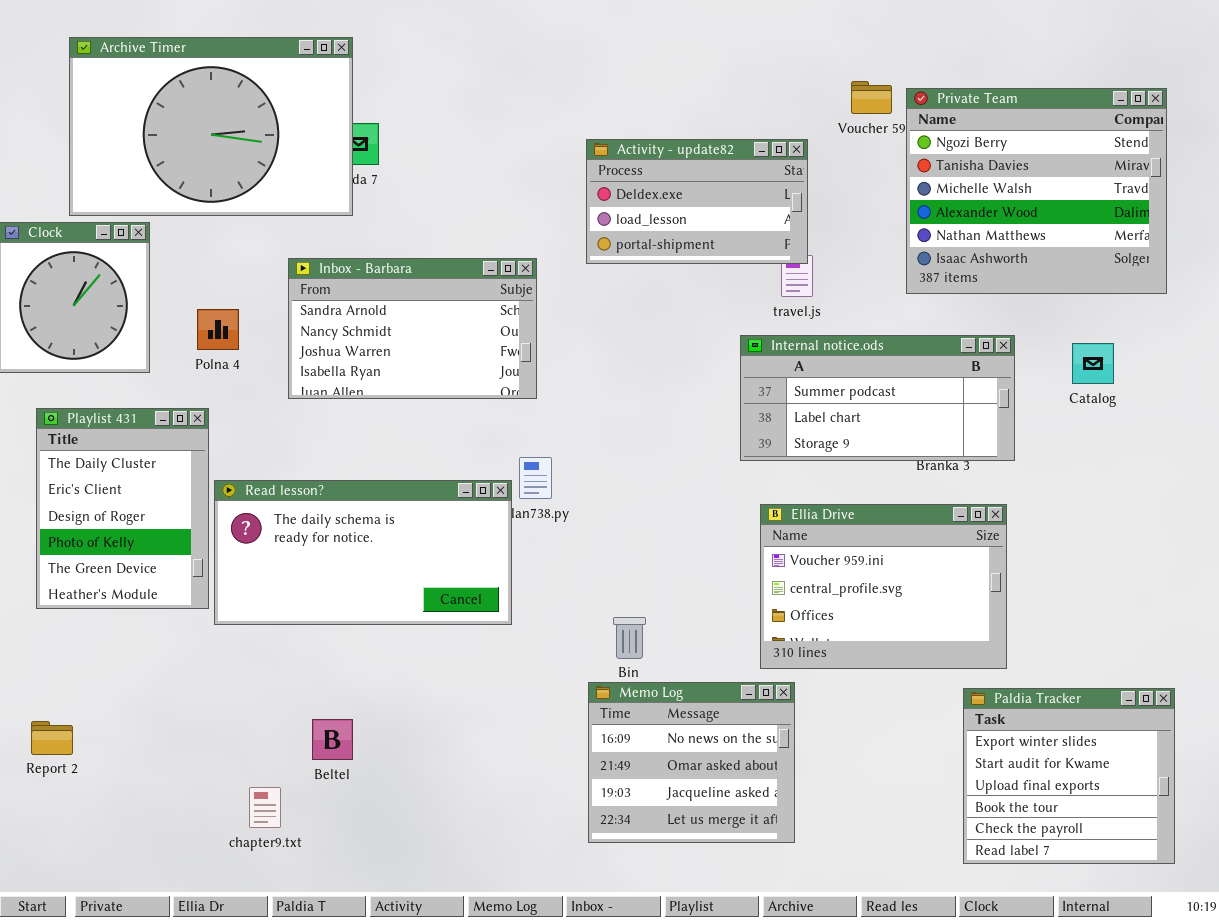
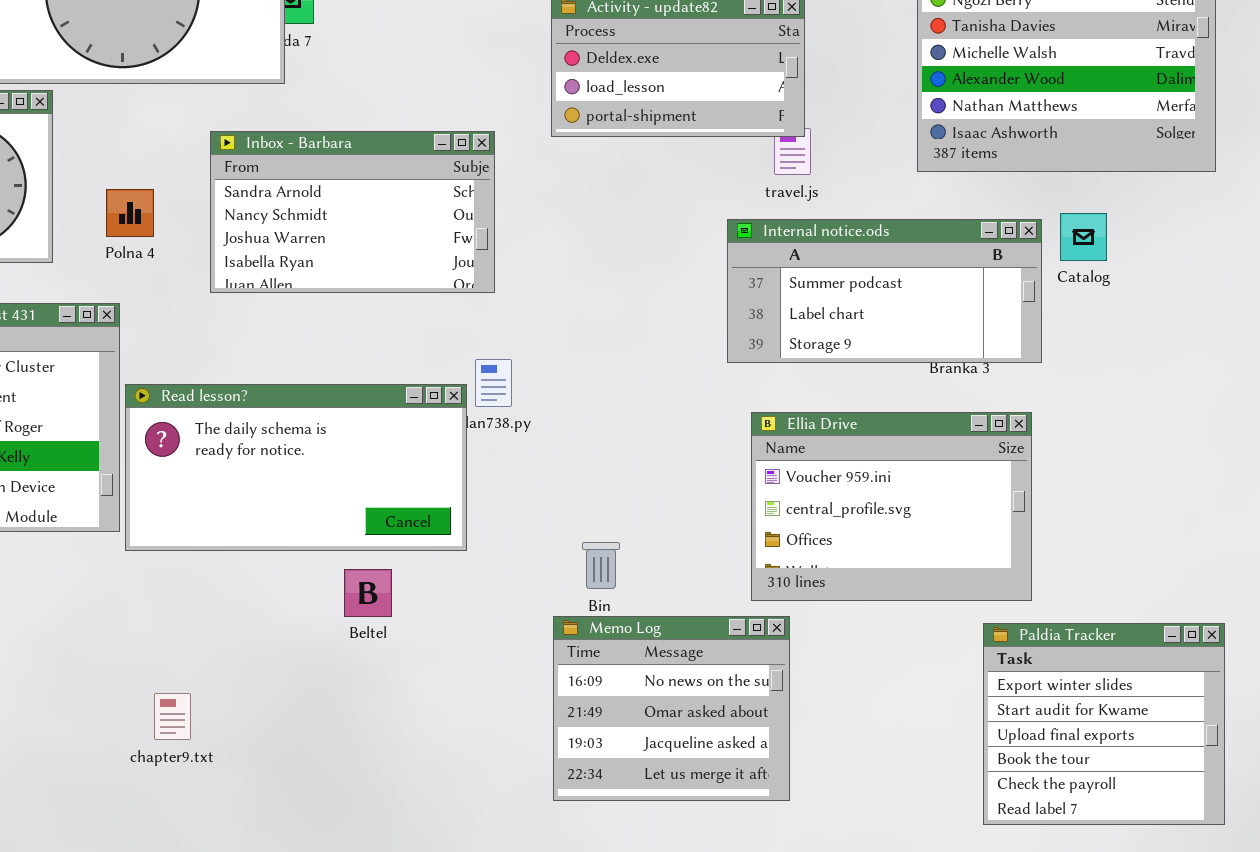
Catalog: [1072,343,1114,384] -> [1060,213,1107,261], moved
Beltel: [312,719,353,760] -> [344,569,392,617], moved
chapter9.txt: [249,787,281,828] -> [154,693,191,740], moved

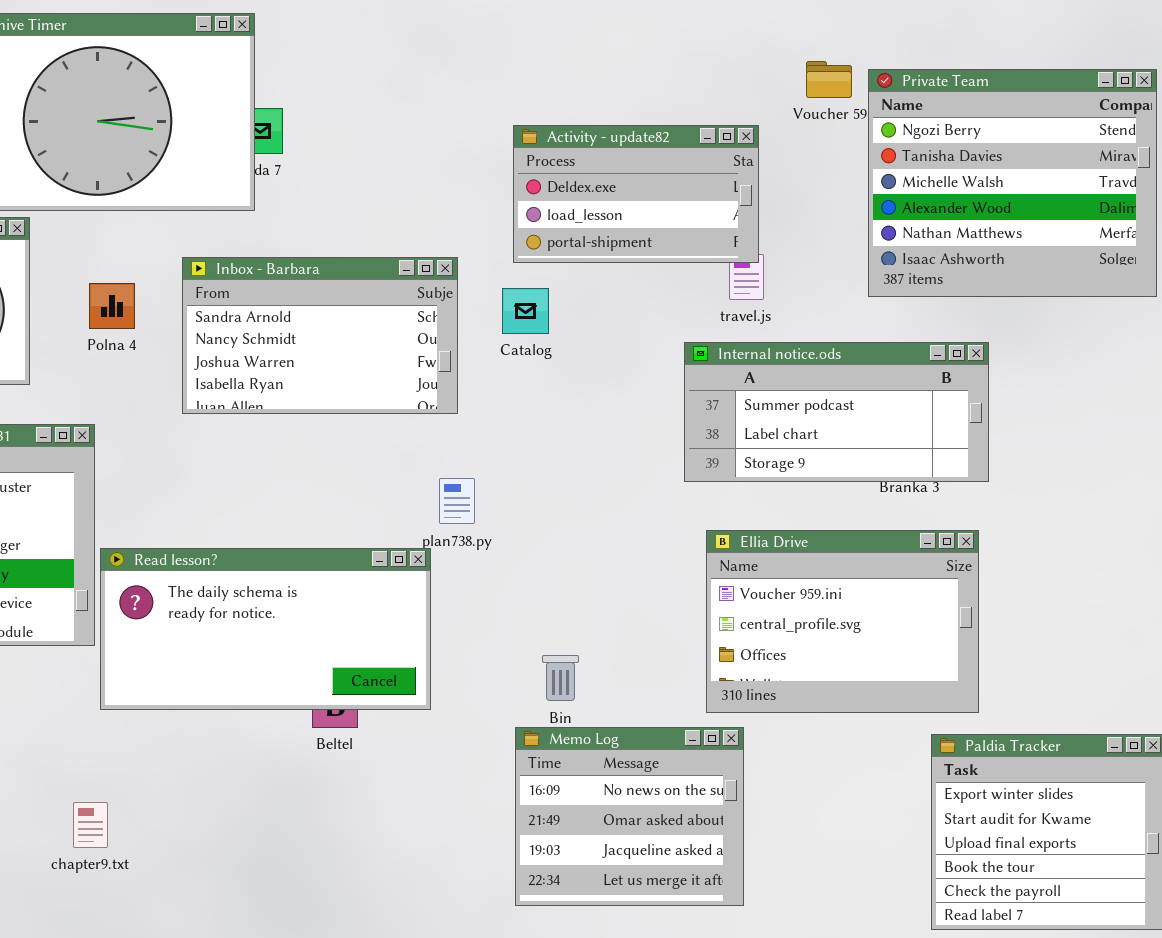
Polna 4: [106,189,154,237] -> [89,283,135,329], moved
Catalog: [1060,213,1107,261] -> [502,288,549,334], moved
Read lesson?: [125,384,467,551] -> [100,548,431,710], moved
chapter9.txt: [154,693,191,740] -> [73,802,108,848], moved

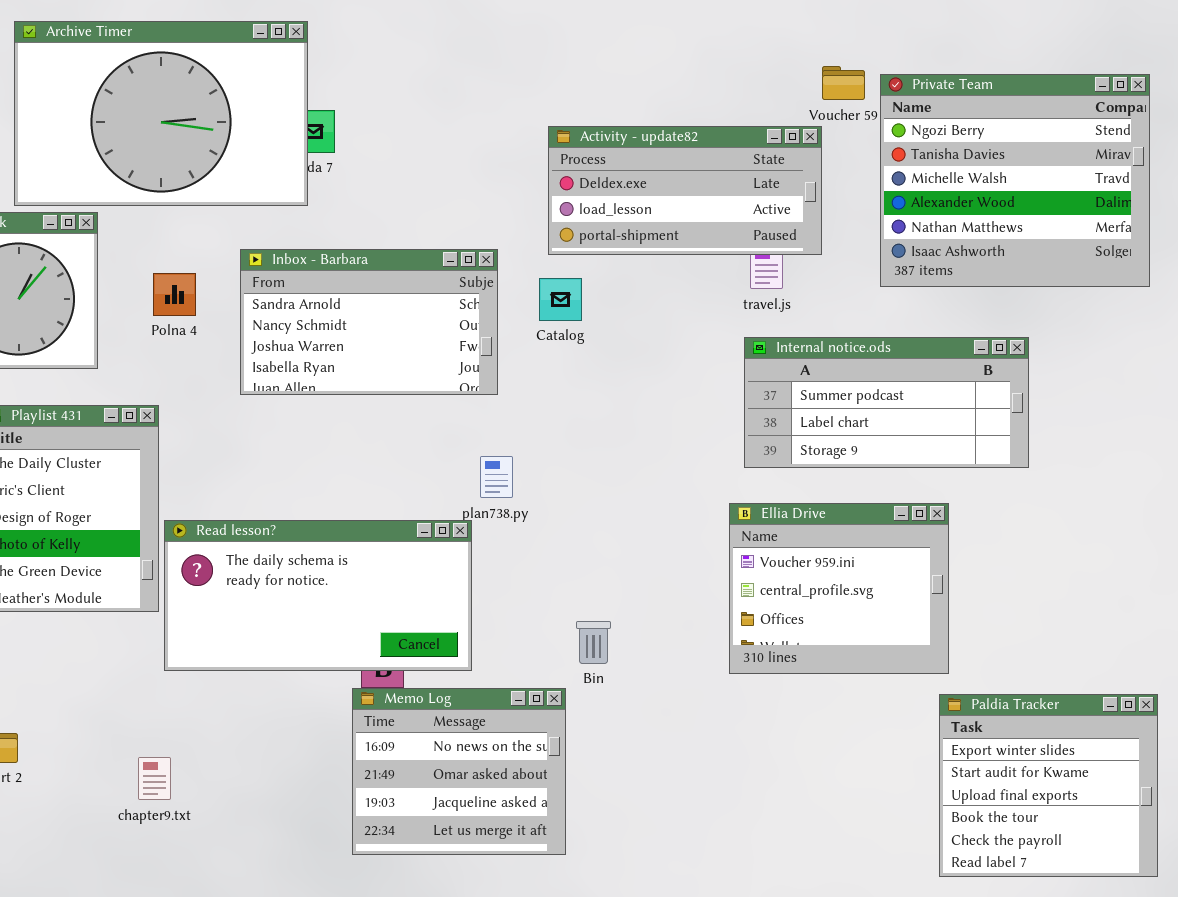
Activity - update82: [513,125,759,263] -> [548,126,822,255], resized
Internal notice.ods: [684,342,989,482] -> [744,337,1029,468], moved
Ellia Drive: [706,530,979,713] -> [729,503,949,674], resized
Memo Log: [515,727,744,906] -> [352,688,566,855], moved

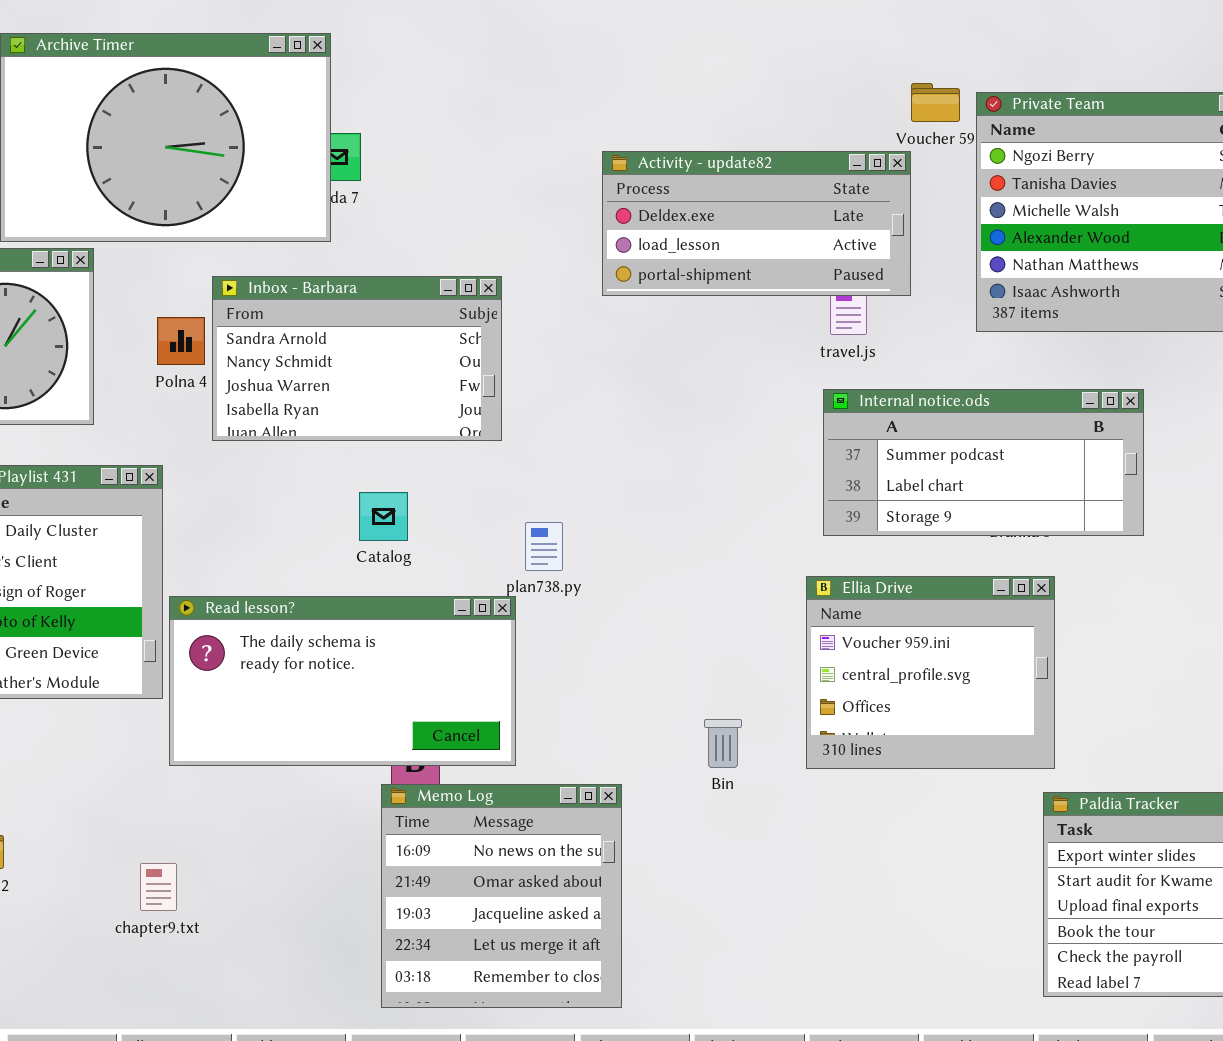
Inbox - Barbara: [240,249,498,395] -> [212,276,502,441], moved
Catalog: [539,278,582,321] -> [359,492,408,541], moved
Bin: [576,621,611,664] -> [704,719,742,768], moved
Memo Log: [352,688,566,855] -> [381,784,622,1008], resized

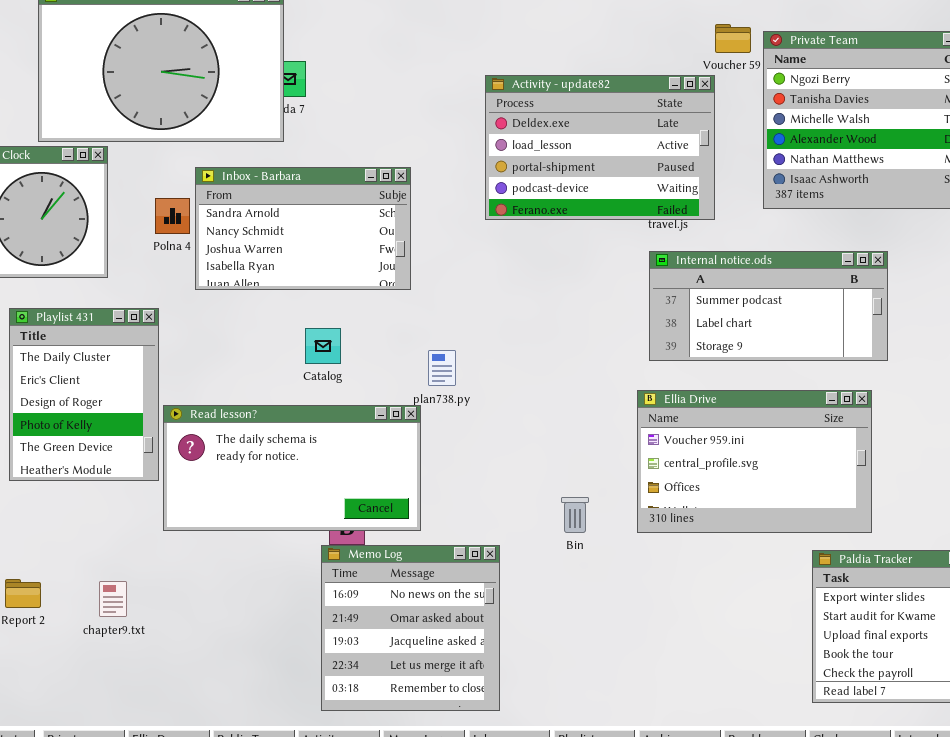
Activity - update82: [602,151,911,296] -> [485,75,715,220], resized
Ellia Drive: [806,576,1055,769] -> [637,390,872,533], resized
chapter9.txt: [140,863,177,911] -> [99,581,127,617], moved

